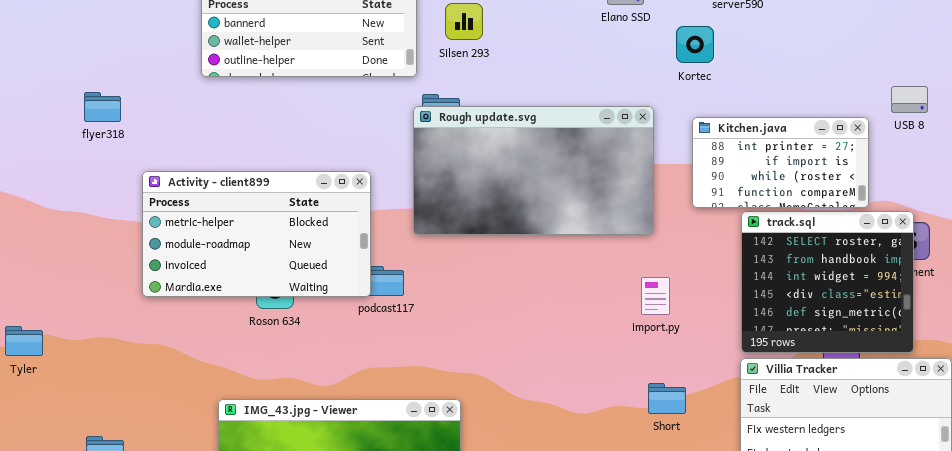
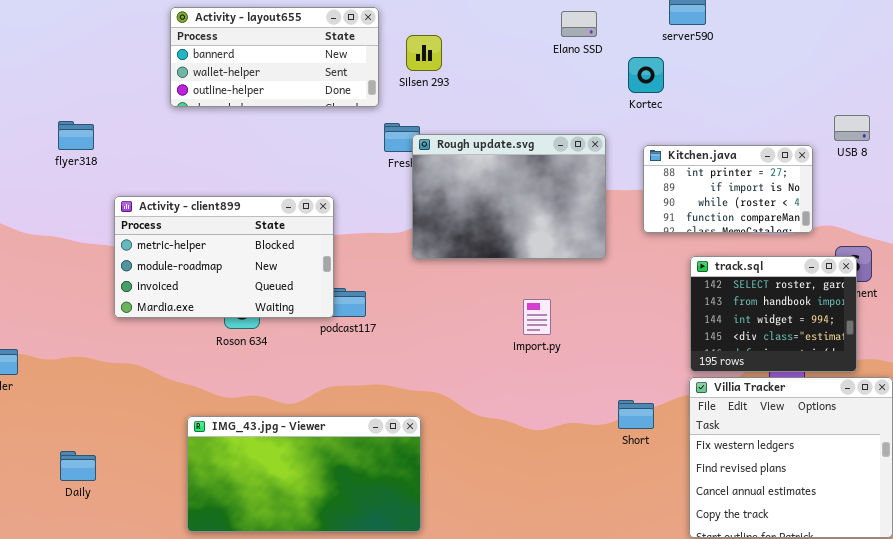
Rough update.svg: [413,106,654,235] -> [412,134,606,259], resized
track.sql: [741,211,914,353] -> [690,256,857,372], resized
import.py: [641,277,670,315] -> [523,299,551,335], moved
Short: [648,383,686,414] -> [618,400,654,429], moved

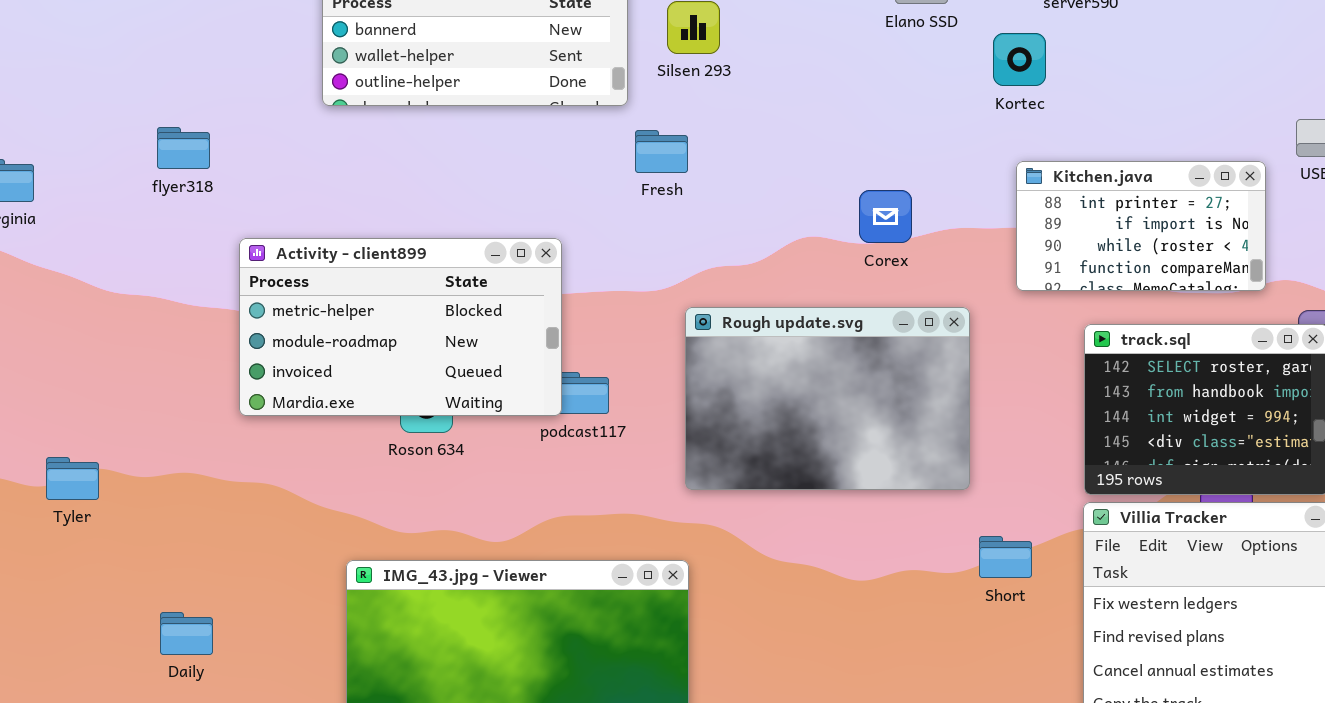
Rough update.svg: [412,134,606,259] -> [685,307,970,490], moved

